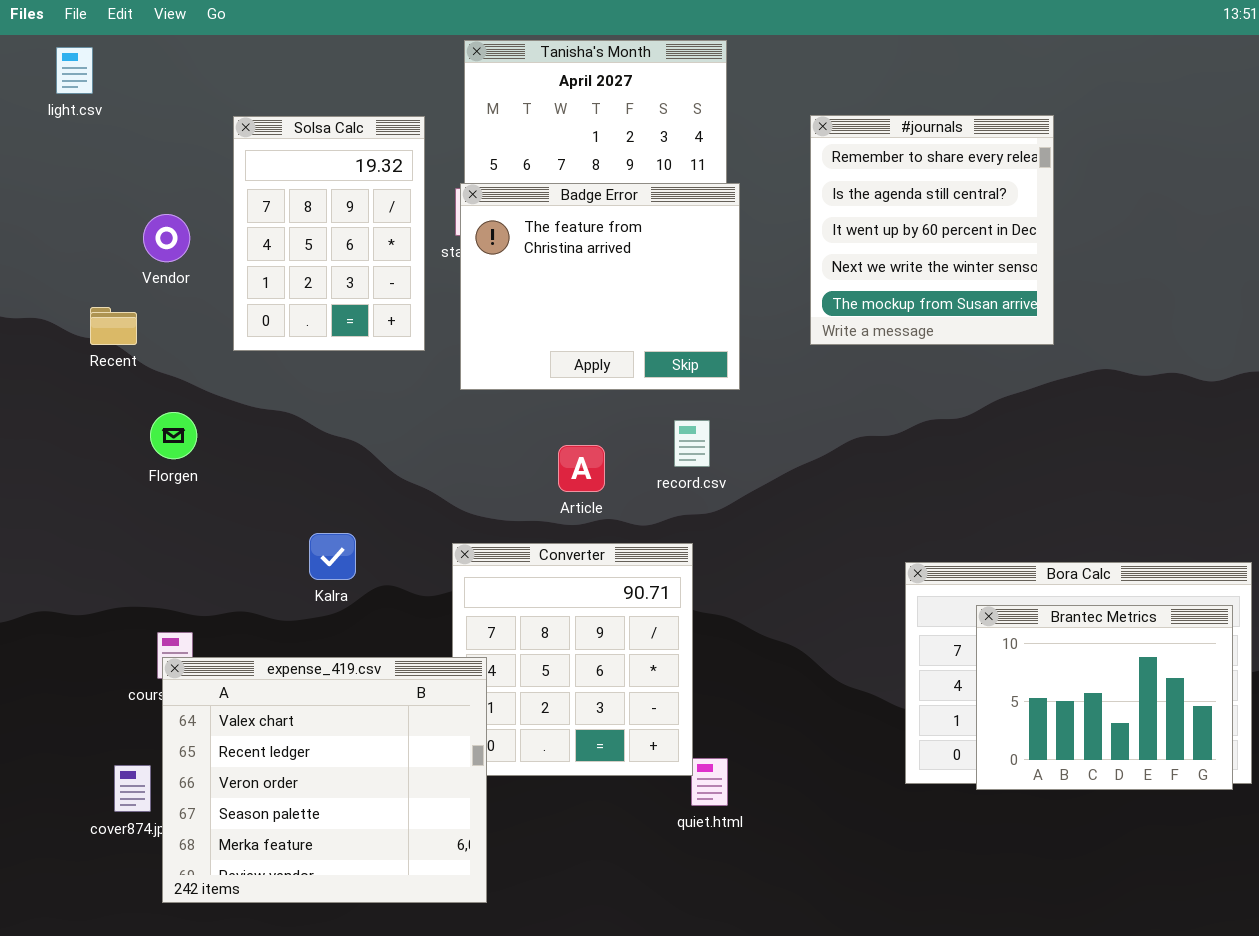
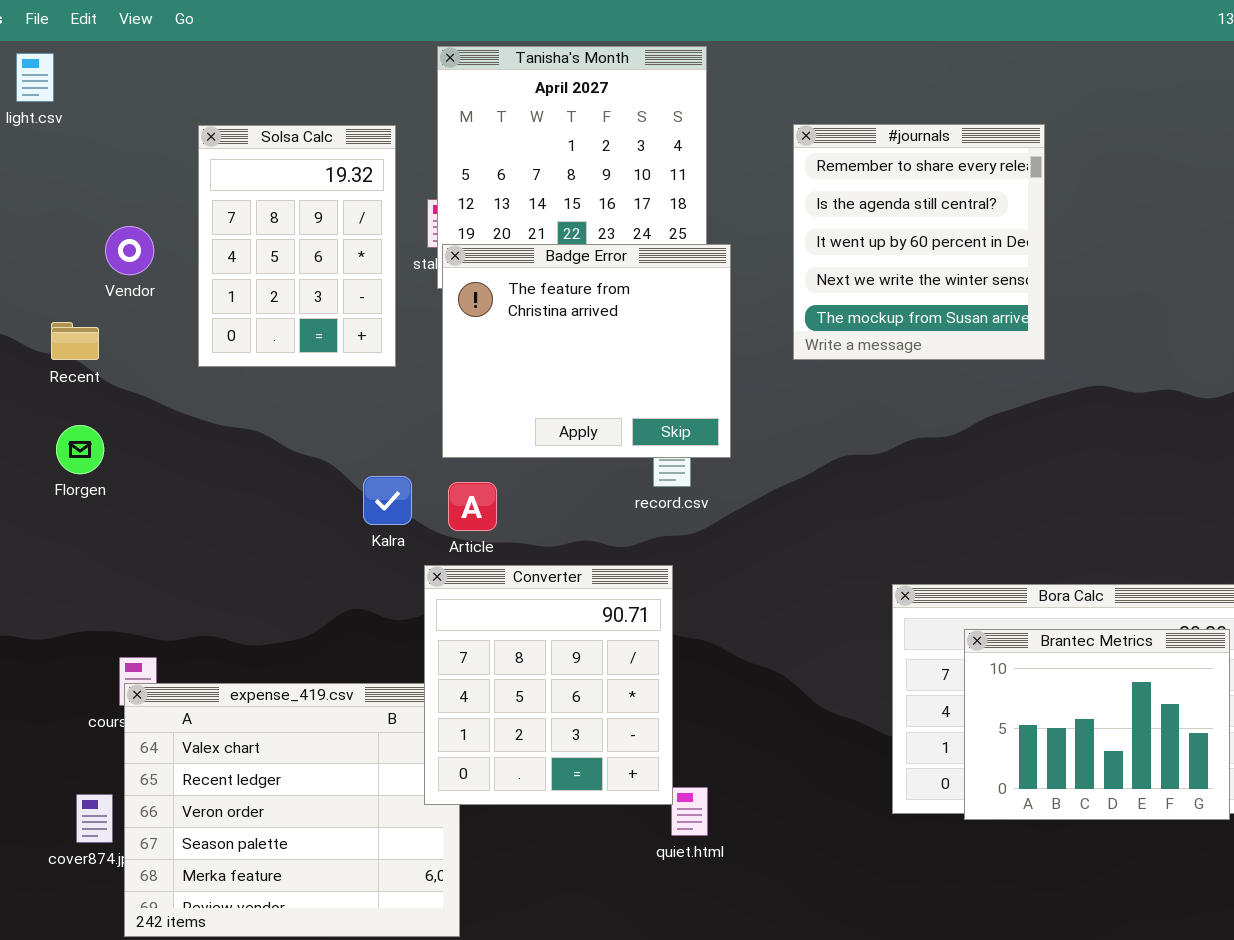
Badge Error: [460,183,740,390] -> [442,244,731,458], moved
Florgen: [150,412,197,459] -> [56,425,104,474], moved
Article: [558,445,605,492] -> [448,482,497,531], moved
Kalra: [309,533,356,580] -> [363,476,412,525], moved
Converter: [452,543,693,776] -> [424,565,673,805], raised

